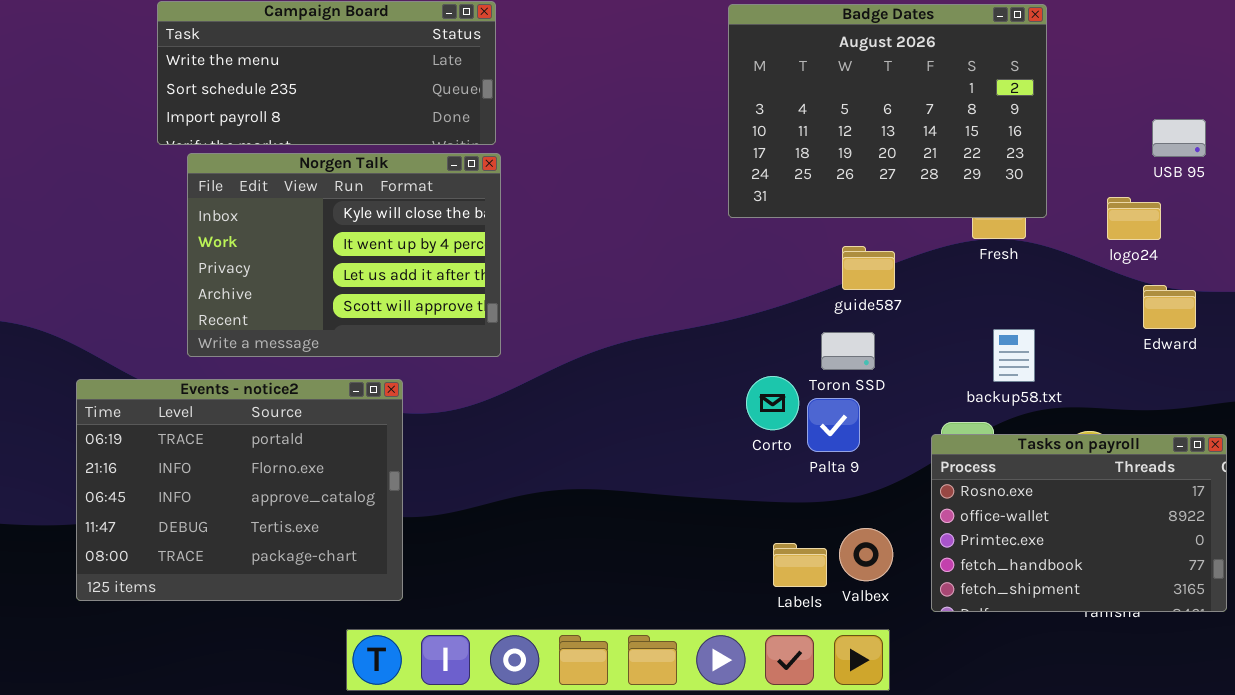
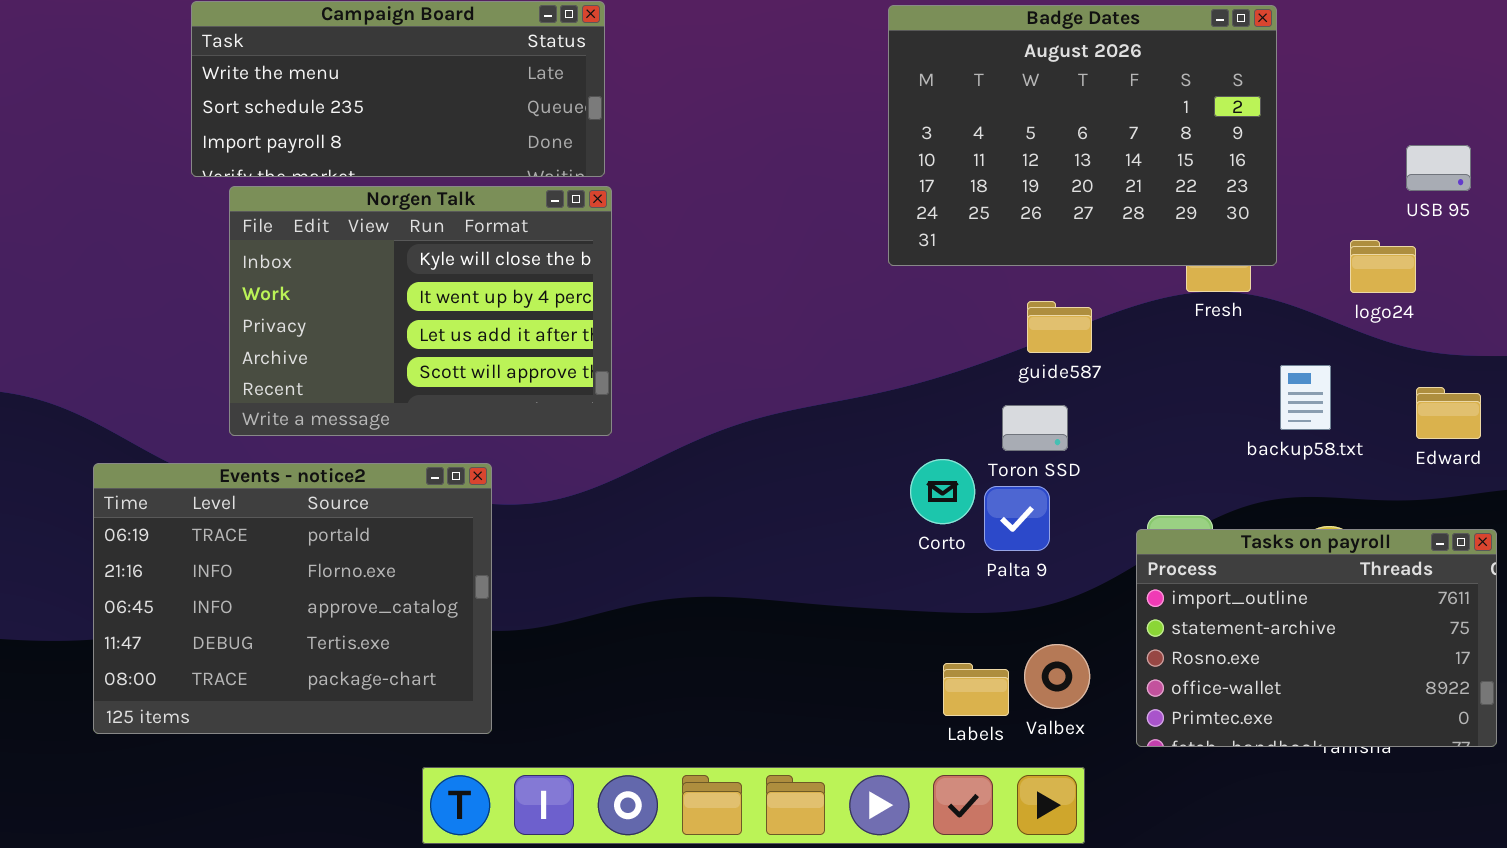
Edward: [1143,285,1196,329] -> [1416,387,1481,439], moved
backup58.txt: [993,329,1035,382] -> [1280,365,1331,430], moved
Tasks on payroll: [931,434,1227,612] -> [1136,529,1497,747], scrolled up 2 rows

